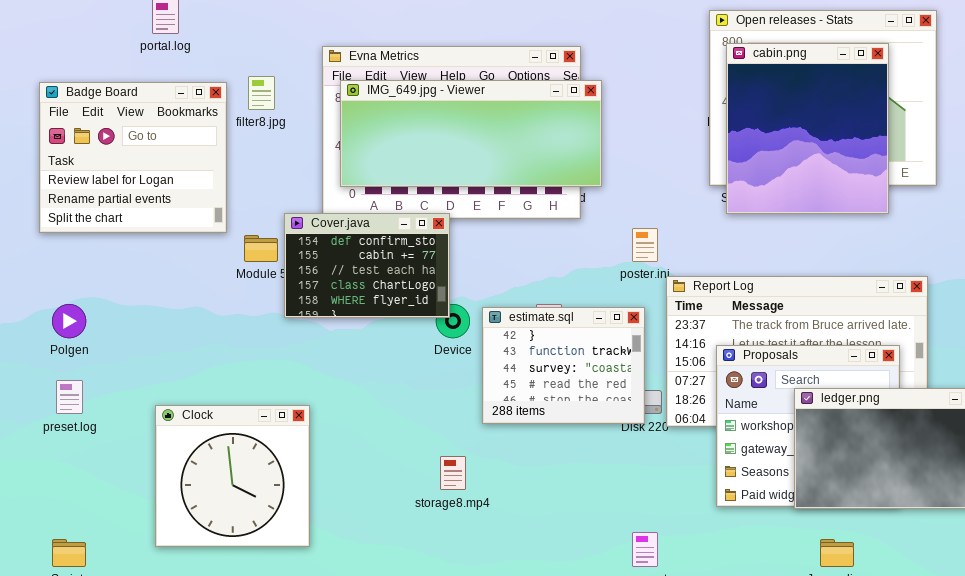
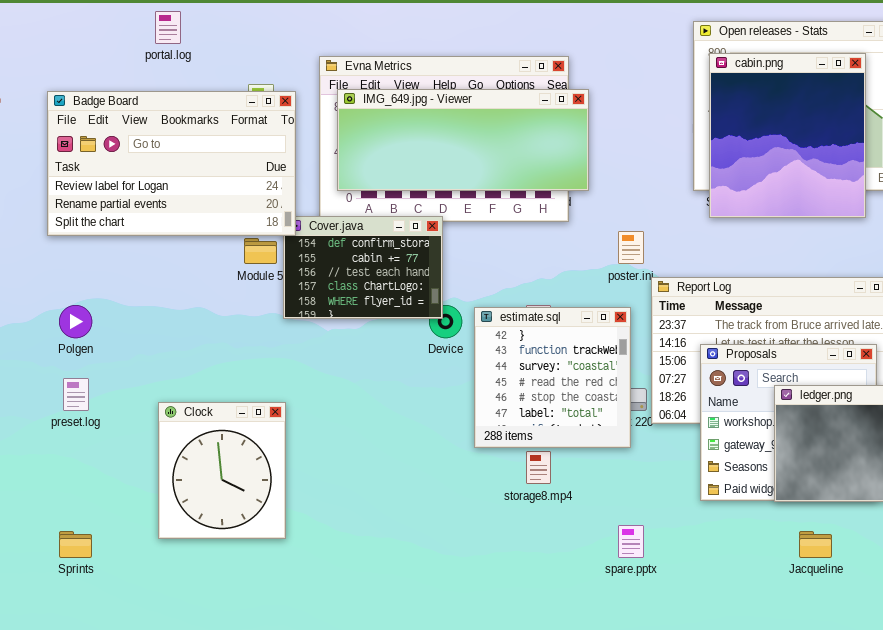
Badge Board: [39,82,227,233] -> [47,91,296,236], resized
estimate.sql: [482,307,645,424] -> [474,307,631,448], resized
Clock: [155,405,310,547] -> [158,402,286,539], resized
storage8.mp4: [440,456,466,490] -> [526,451,551,484], moved

